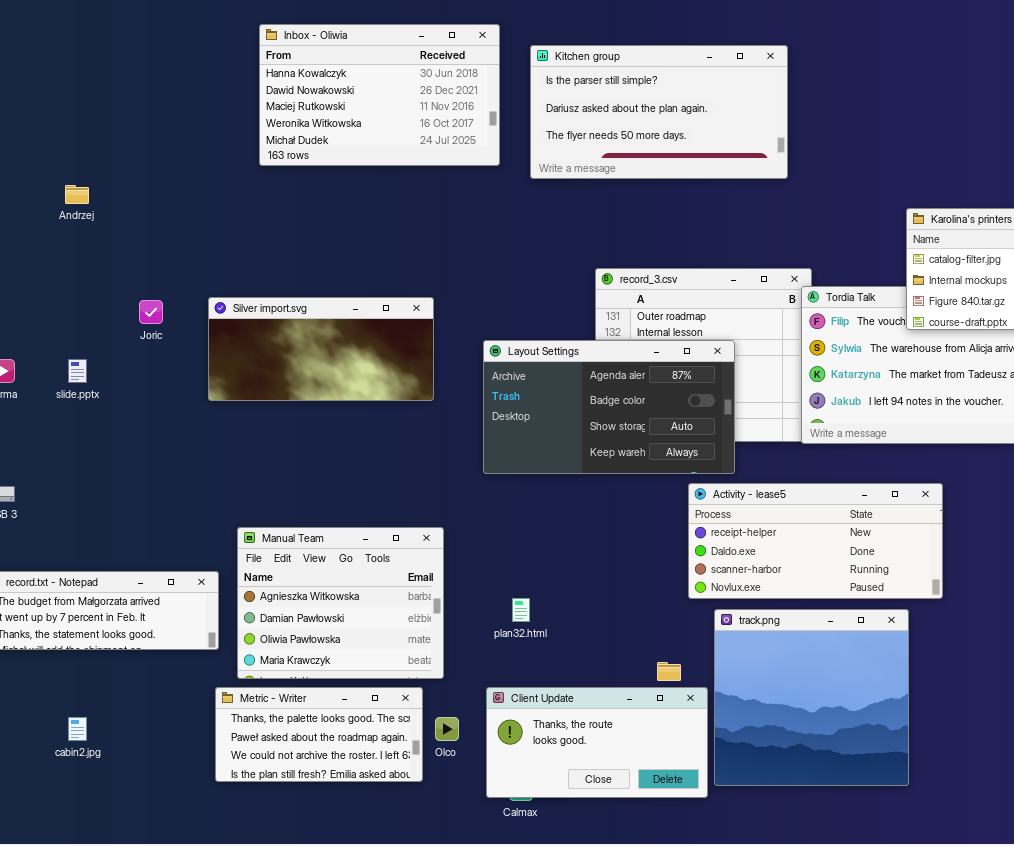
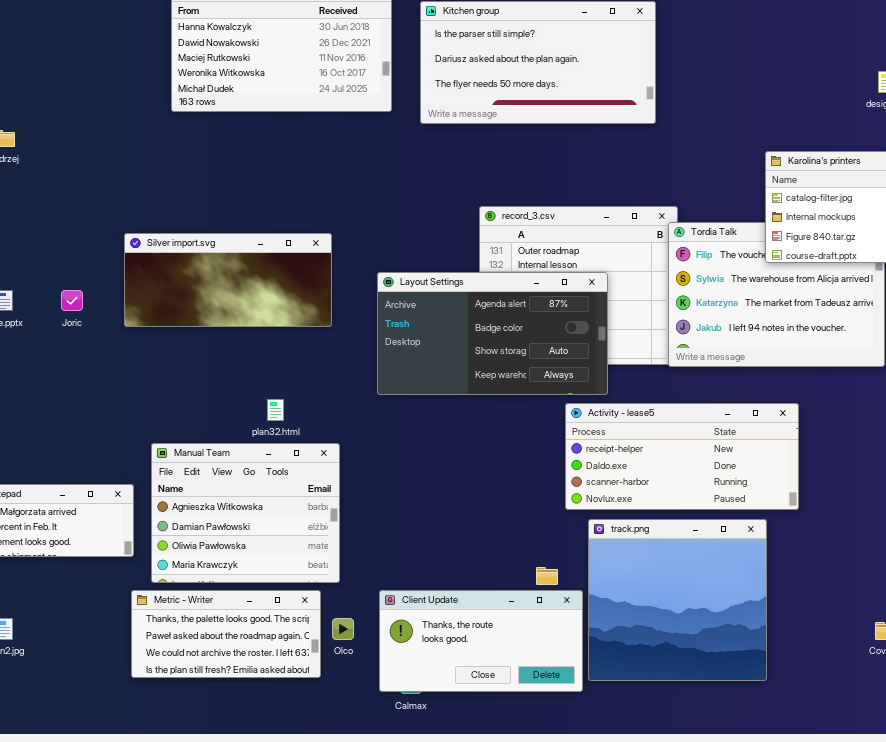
Joric: [139,300,163,324] -> [61,290,83,311], moved
plan32.html: [512,598,530,622] -> [267,399,284,421], moved

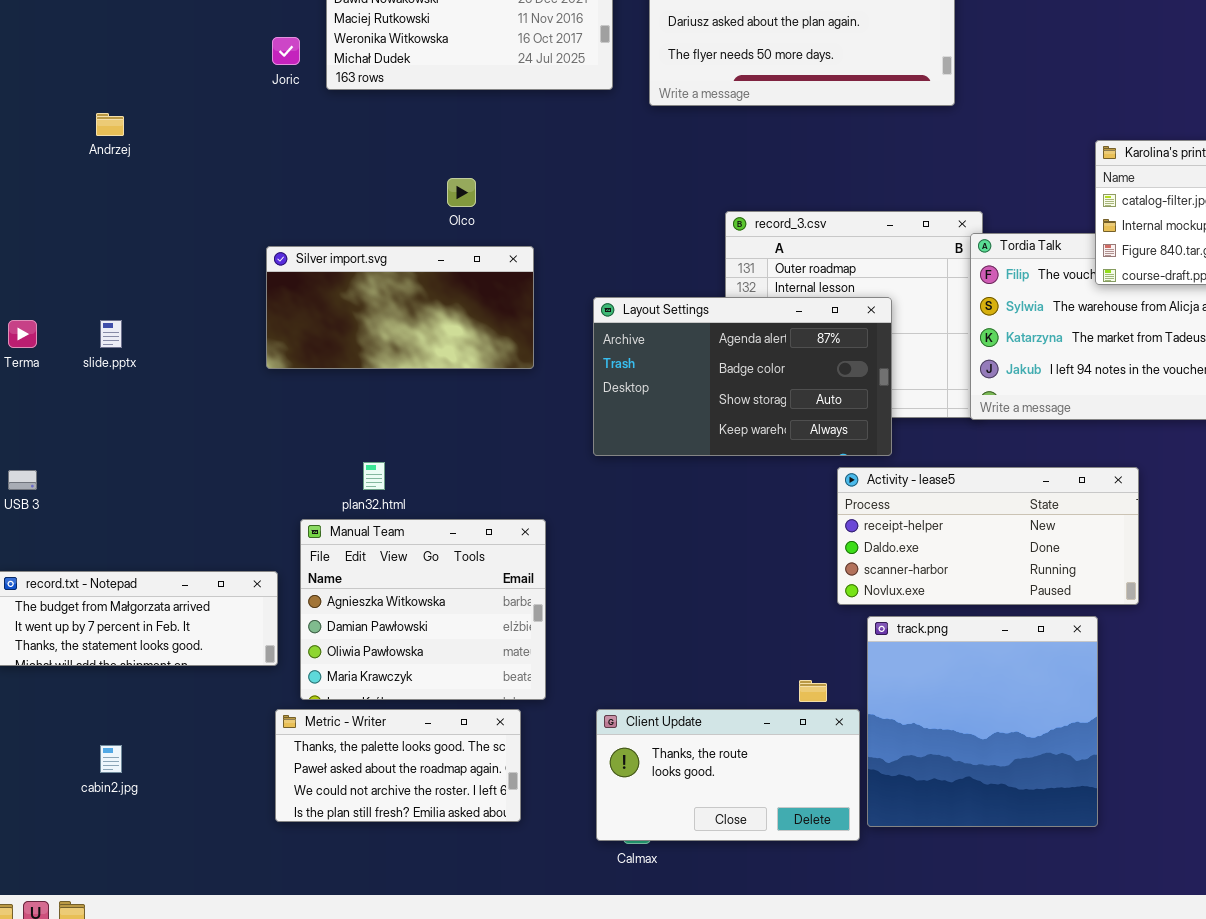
Joric: [61,290,83,311] -> [272,37,300,65], moved
plan32.html: [267,399,284,421] -> [363,462,385,490], moved
Olco: [332,618,354,640] -> [447,178,476,207], moved

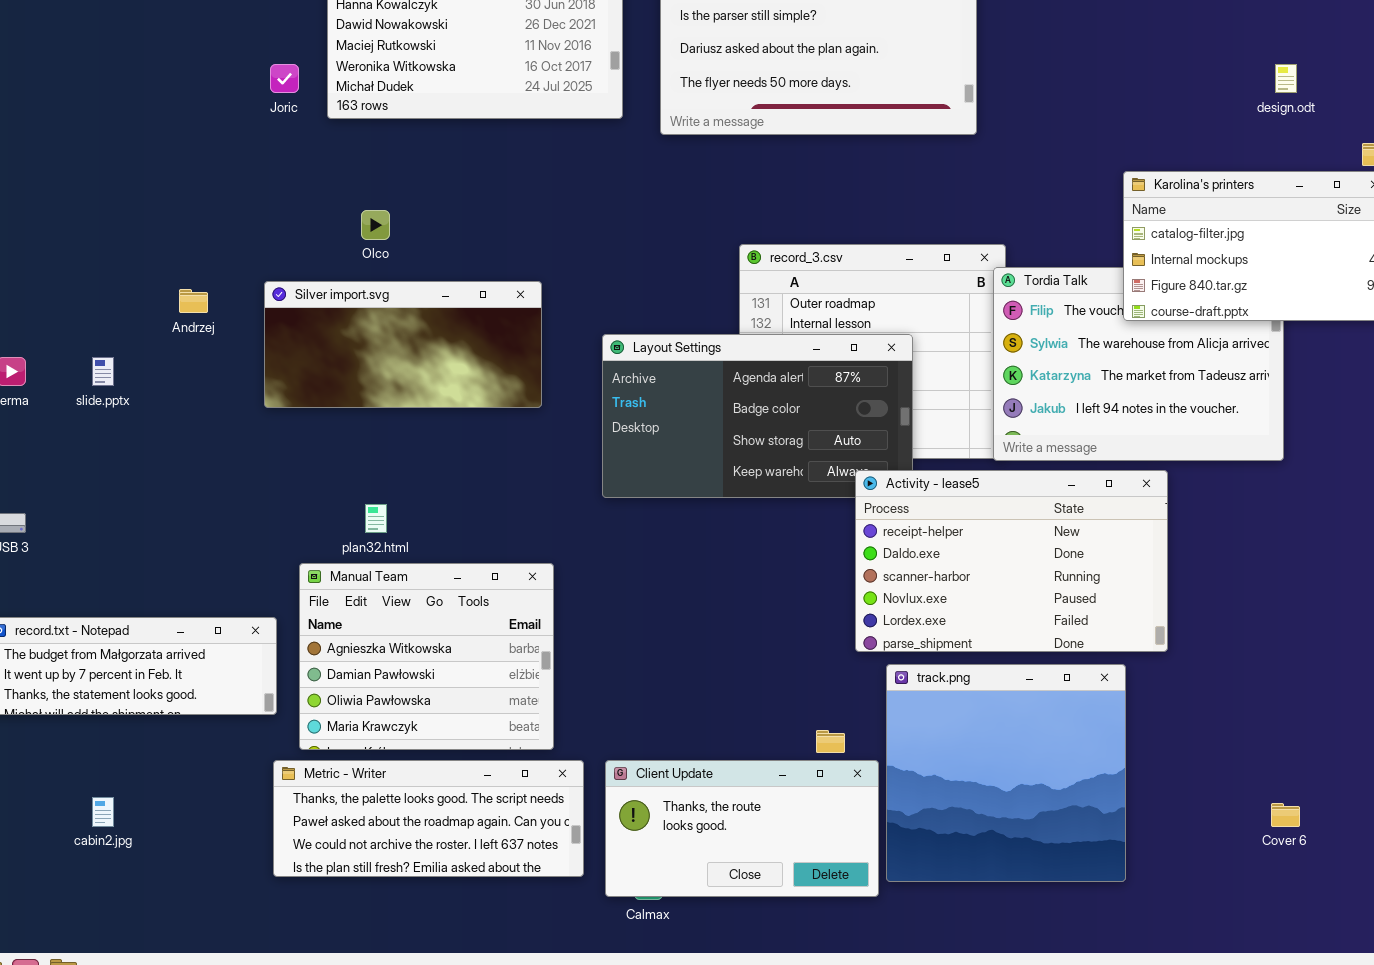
Andrzej: [96,113,124,136] -> [179,289,208,313], moved
Olco: [447,178,476,207] -> [361,210,390,240], moved
Activity - lease5: [837,467,1139,605] -> [855,470,1168,652], resized
Metric - Writer: [275,709,521,822] -> [273,760,584,877], resized

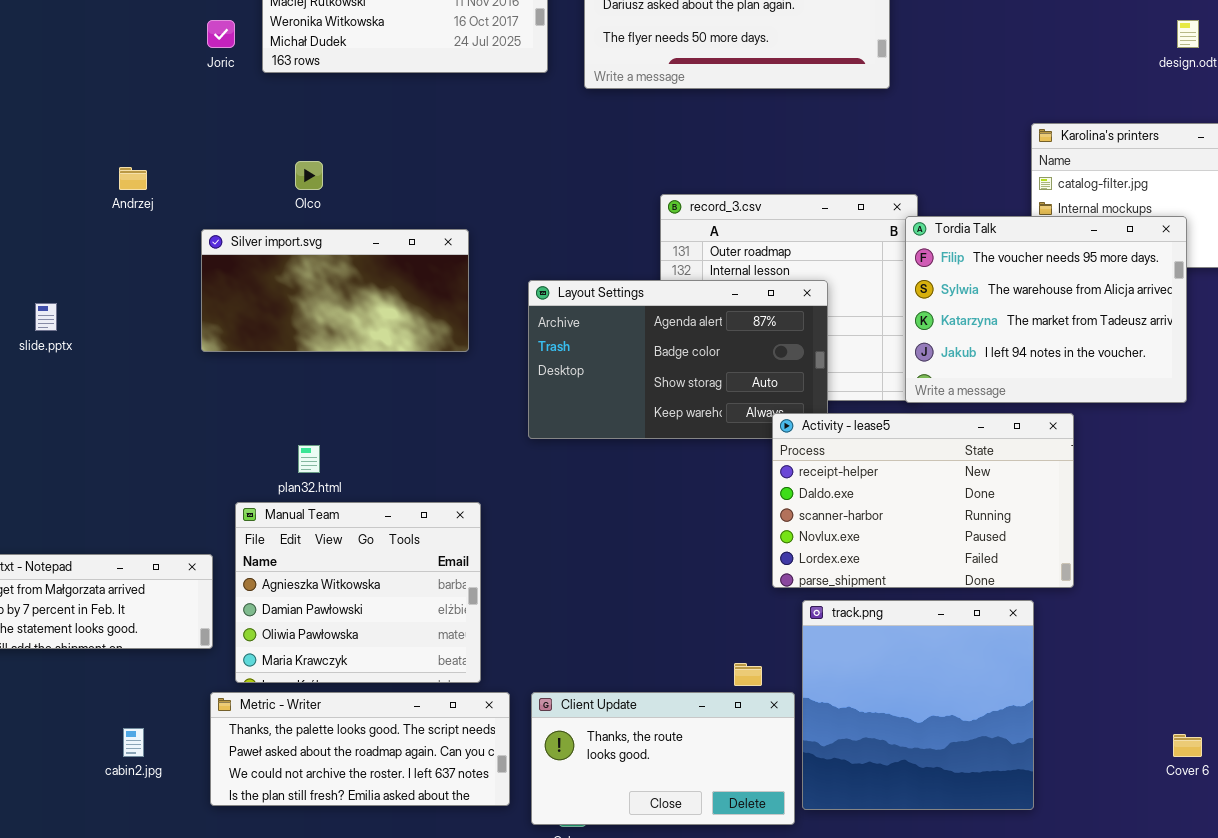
Tordia Talk: [993,267,1284,461] -> [905,216,1187,403], raised
Andrzej: [179,289,208,313] -> [119,167,147,190], moved
cabin2.jpg: [92,797,114,827] -> [123,728,144,757], moved

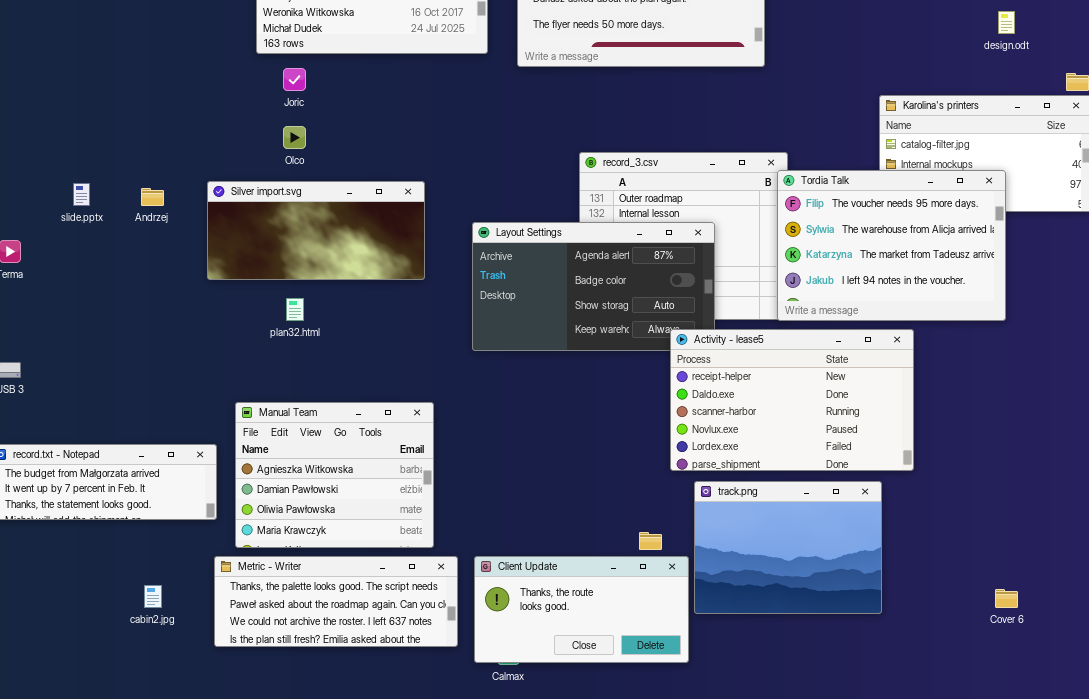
Joric: [207,20,235,48] -> [283,68,306,91], moved
Andrzej: [119,167,147,190] -> [141,188,164,206], moved
slide.pptx: [35,303,57,331] -> [73,183,90,206], moved
plan32.html: [298,445,320,473] -> [286,298,304,321], moved
track.png: [802,600,1034,810] -> [694,481,882,614], resized

